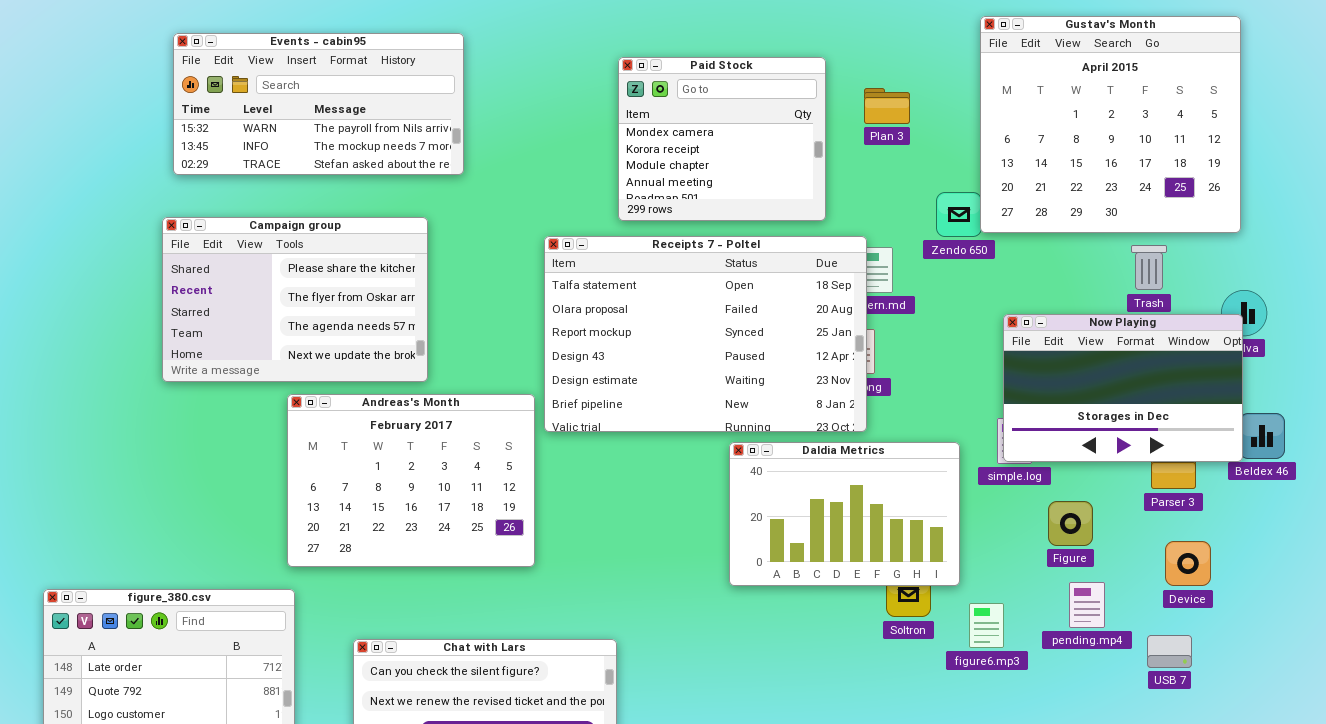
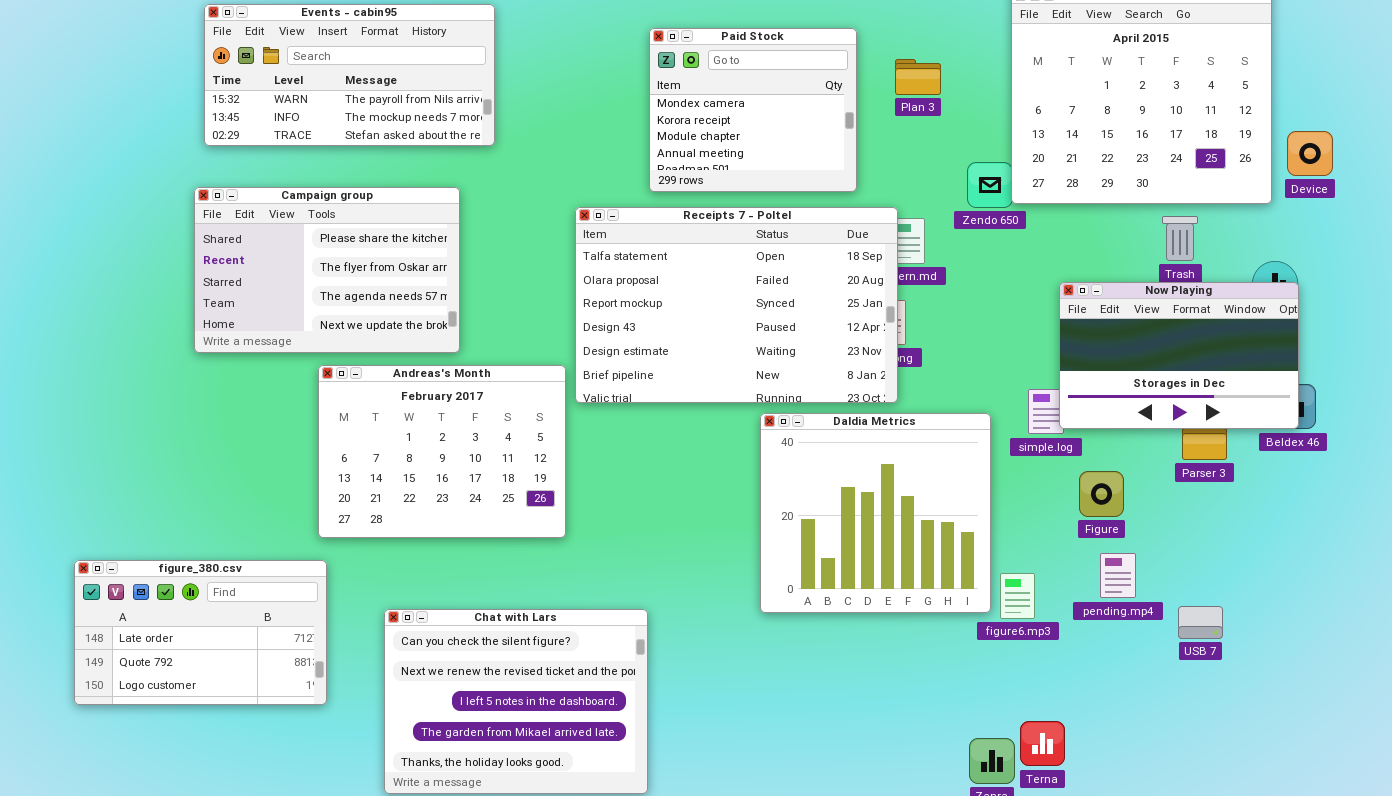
Now Playing: [1003,314,1243,462] -> [1059,282,1299,429], moved
Daldia Metrics: [729,442,960,586] -> [760,413,991,613], resized
Device: [1165,541,1211,586] -> [1287,131,1333,176], moved

